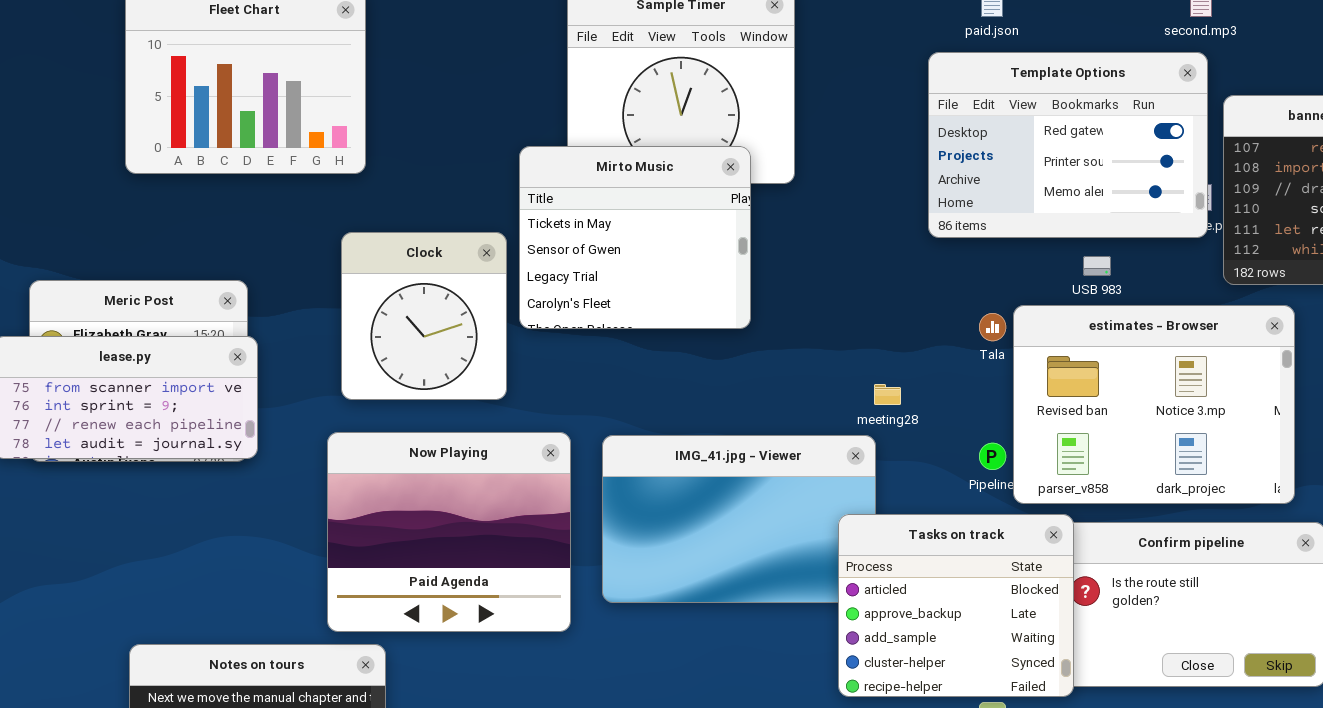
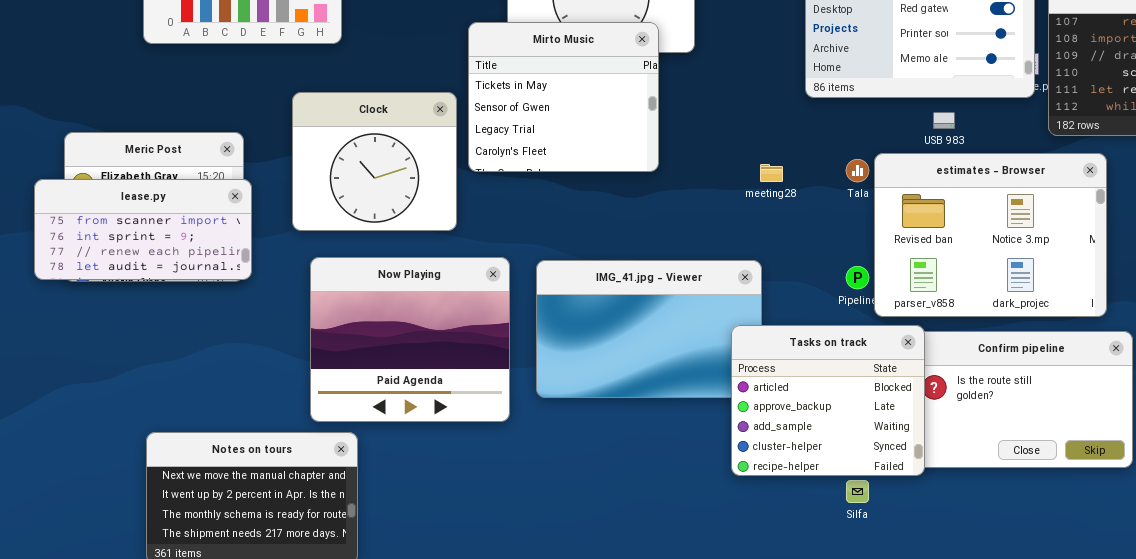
Clock: [341,232,507,400] -> [292,92,457,231], resized
meeting28: [874,384,901,405] -> [760,164,783,182], moved

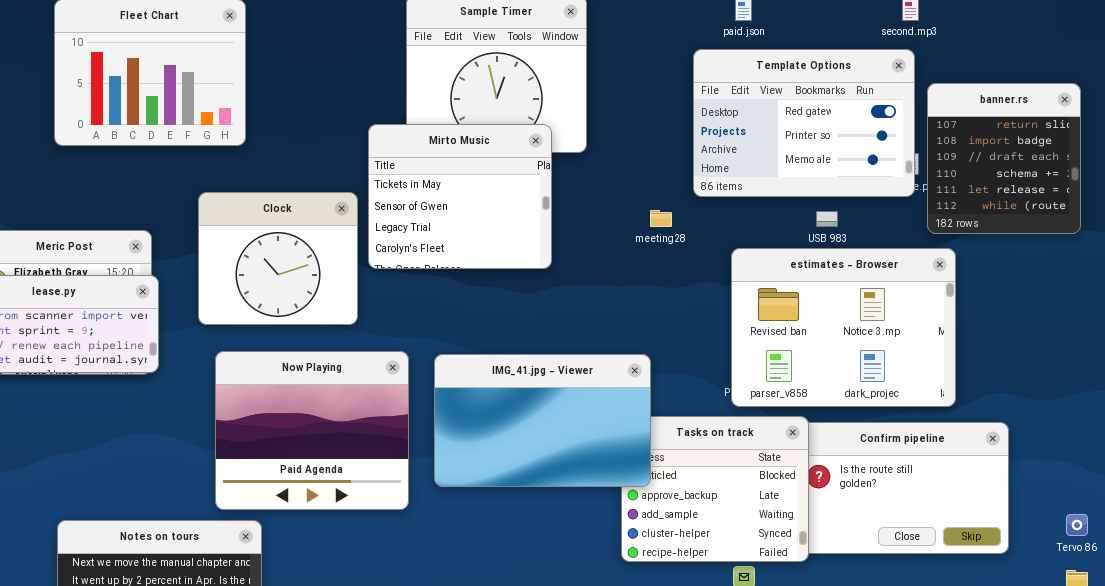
estimates - Browser: [874,153,1107,317] -> [731,248,956,407], moved
meeting28: [760,164,783,182] -> [650,210,672,227], moved
IMG_41.jpg - Viewer: [536,260,762,398] -> [434,354,651,487], raised

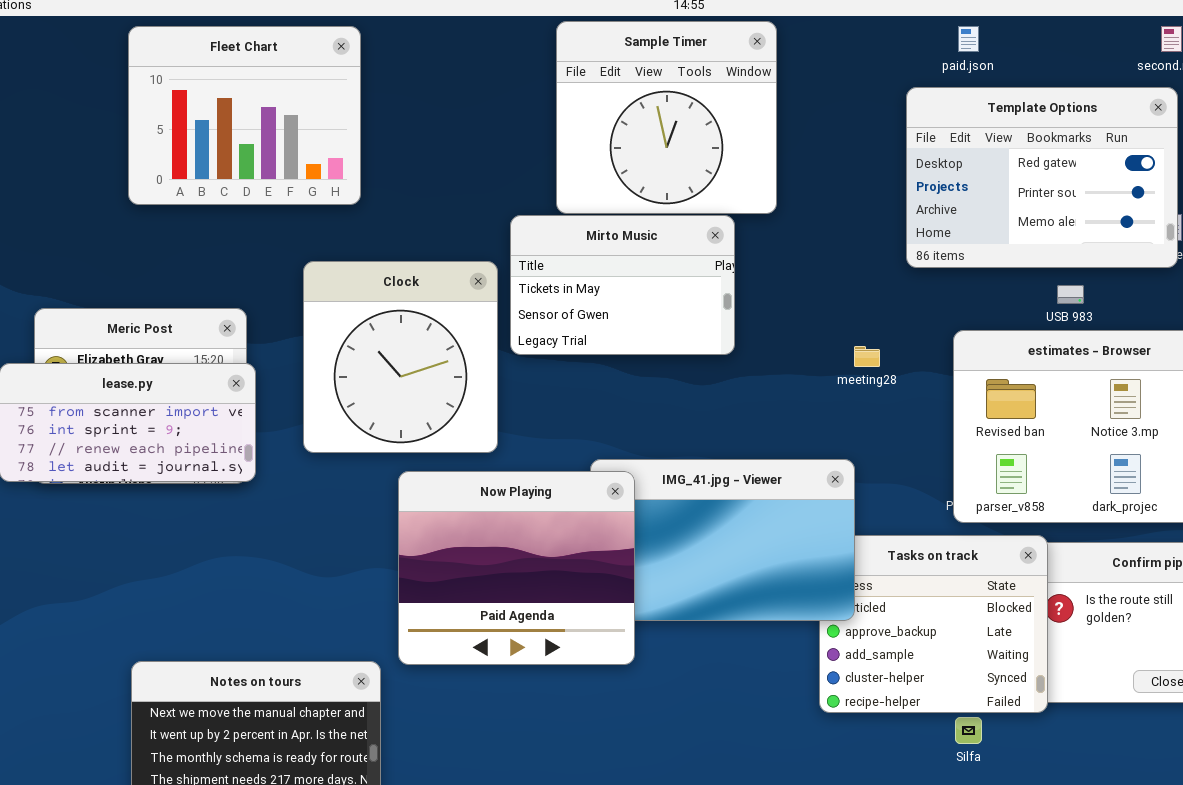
Mirto Music: [368,124,552,269] -> [510,215,735,355], resized
Clock: [198,192,358,325] -> [303,261,498,453], resized
meeting28: [650,210,672,227] -> [854,346,880,367], moved
Now Playing: [215,351,409,510] -> [398,471,635,665], moved

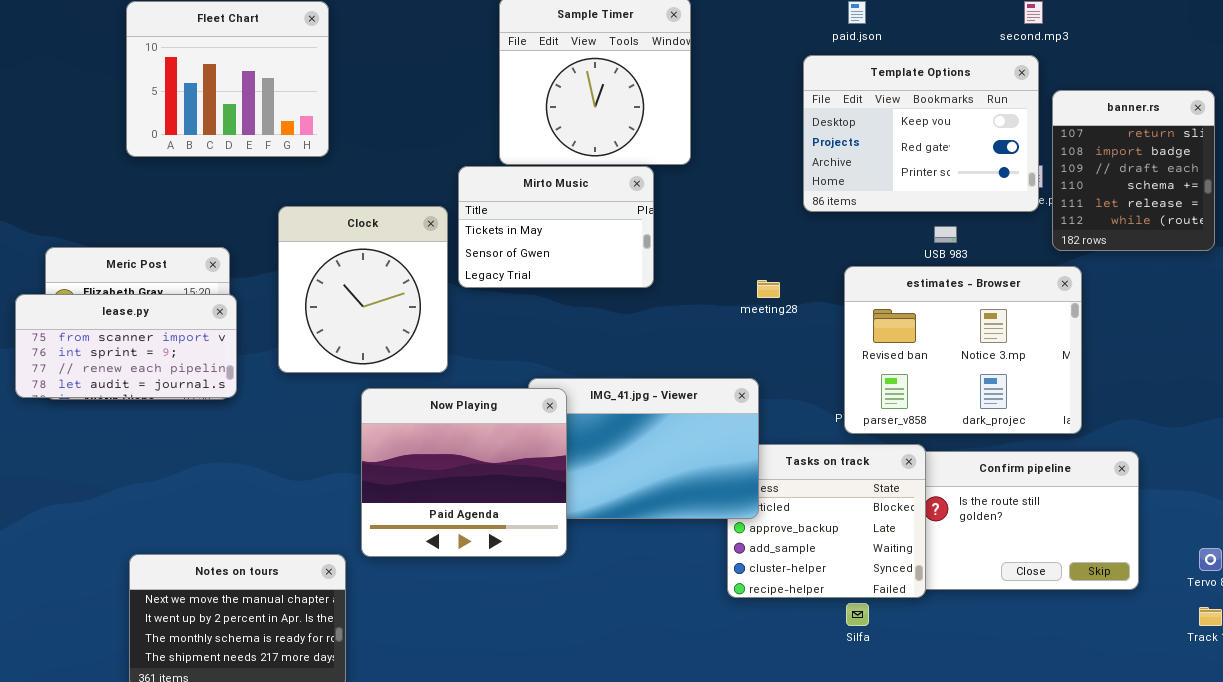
Template Options: [906,87,1178,268] -> [803,55,1039,212], scrolled up 1 row

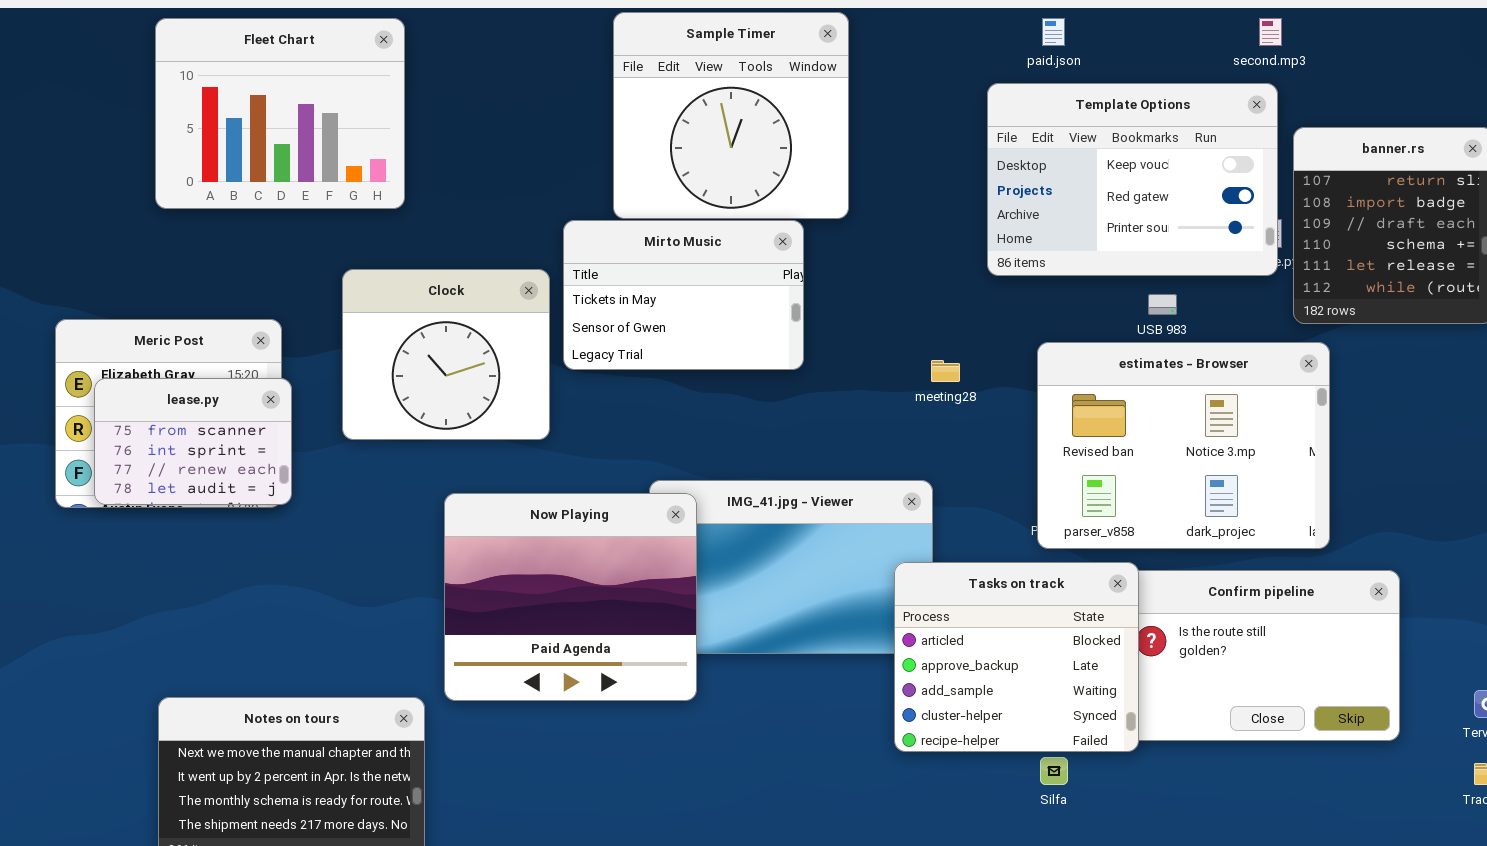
Clock: [278,206,448,373] -> [342,269,550,440], resized
lease.py: [15,294,237,398] -> [94,378,292,505], resized
Tasks on track: [727,444,926,598] -> [894,562,1139,752], raised

